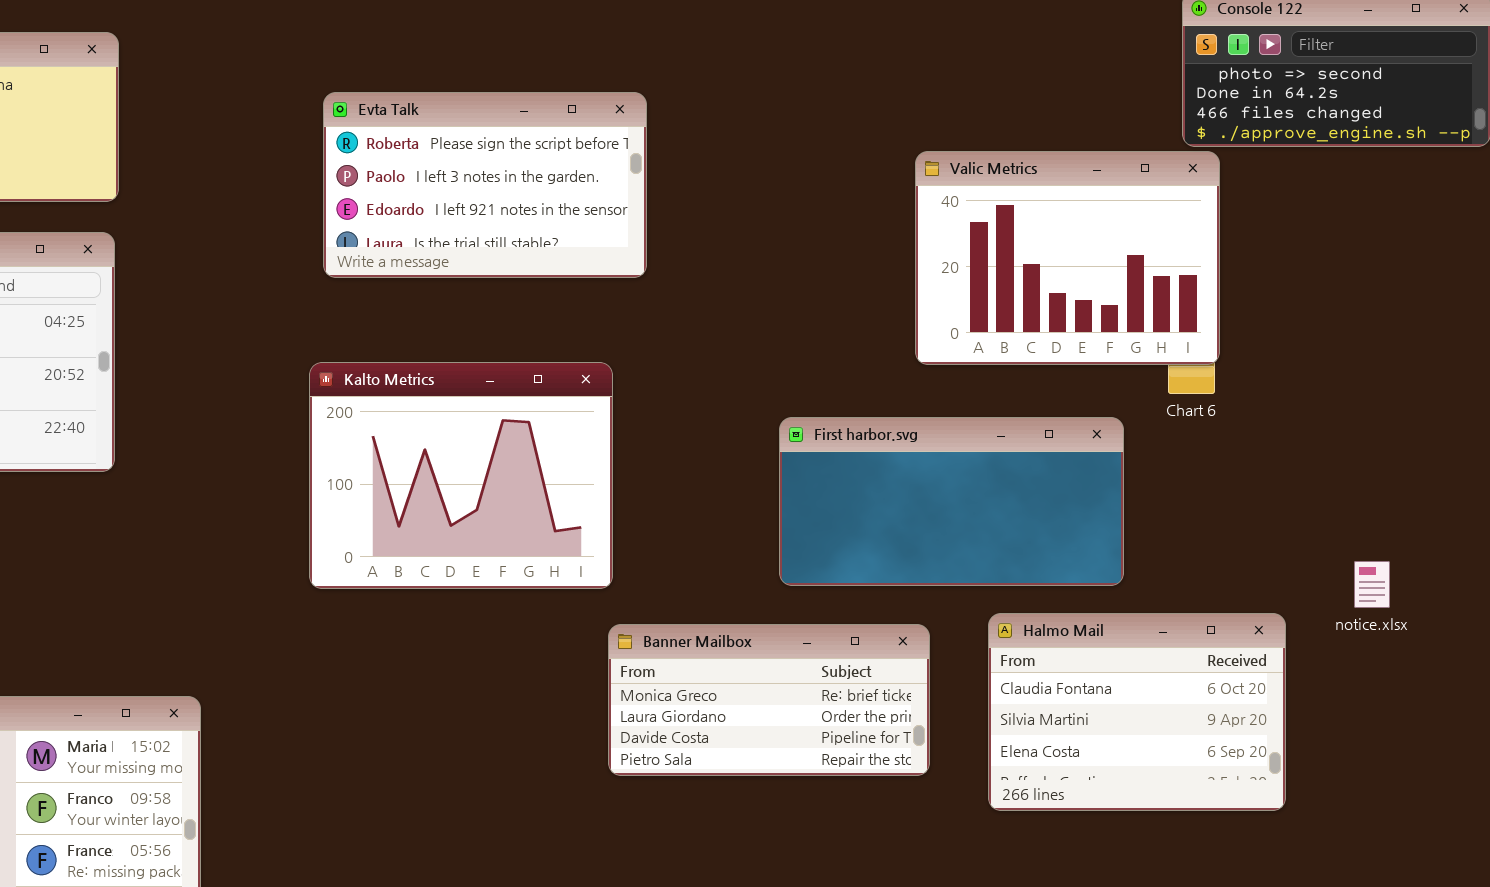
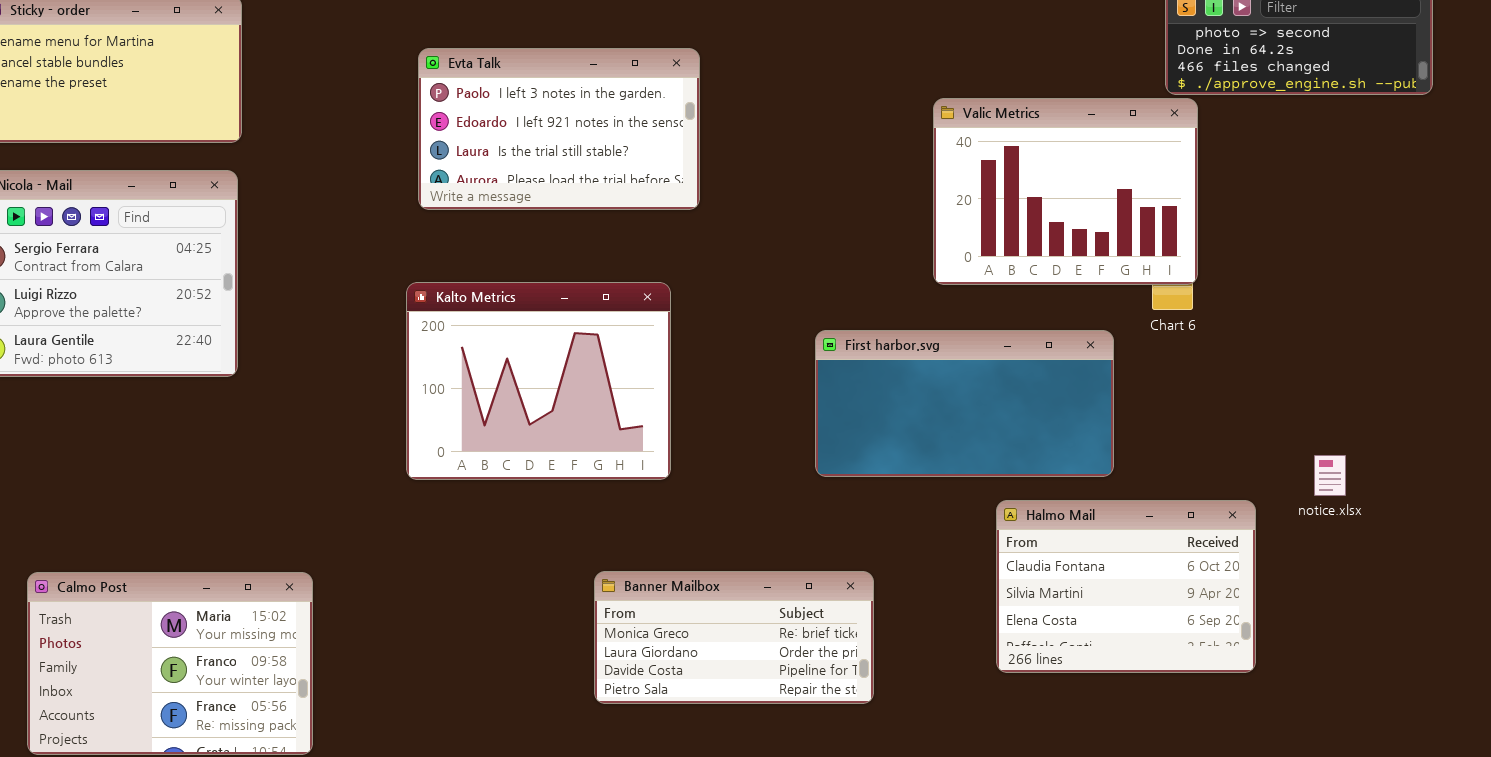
Evta Talk: [323,92,647,278] -> [418,48,700,210], scrolled down 1 row
Banner Mailbox: [608,624,930,776] -> [594,571,874,704], moved

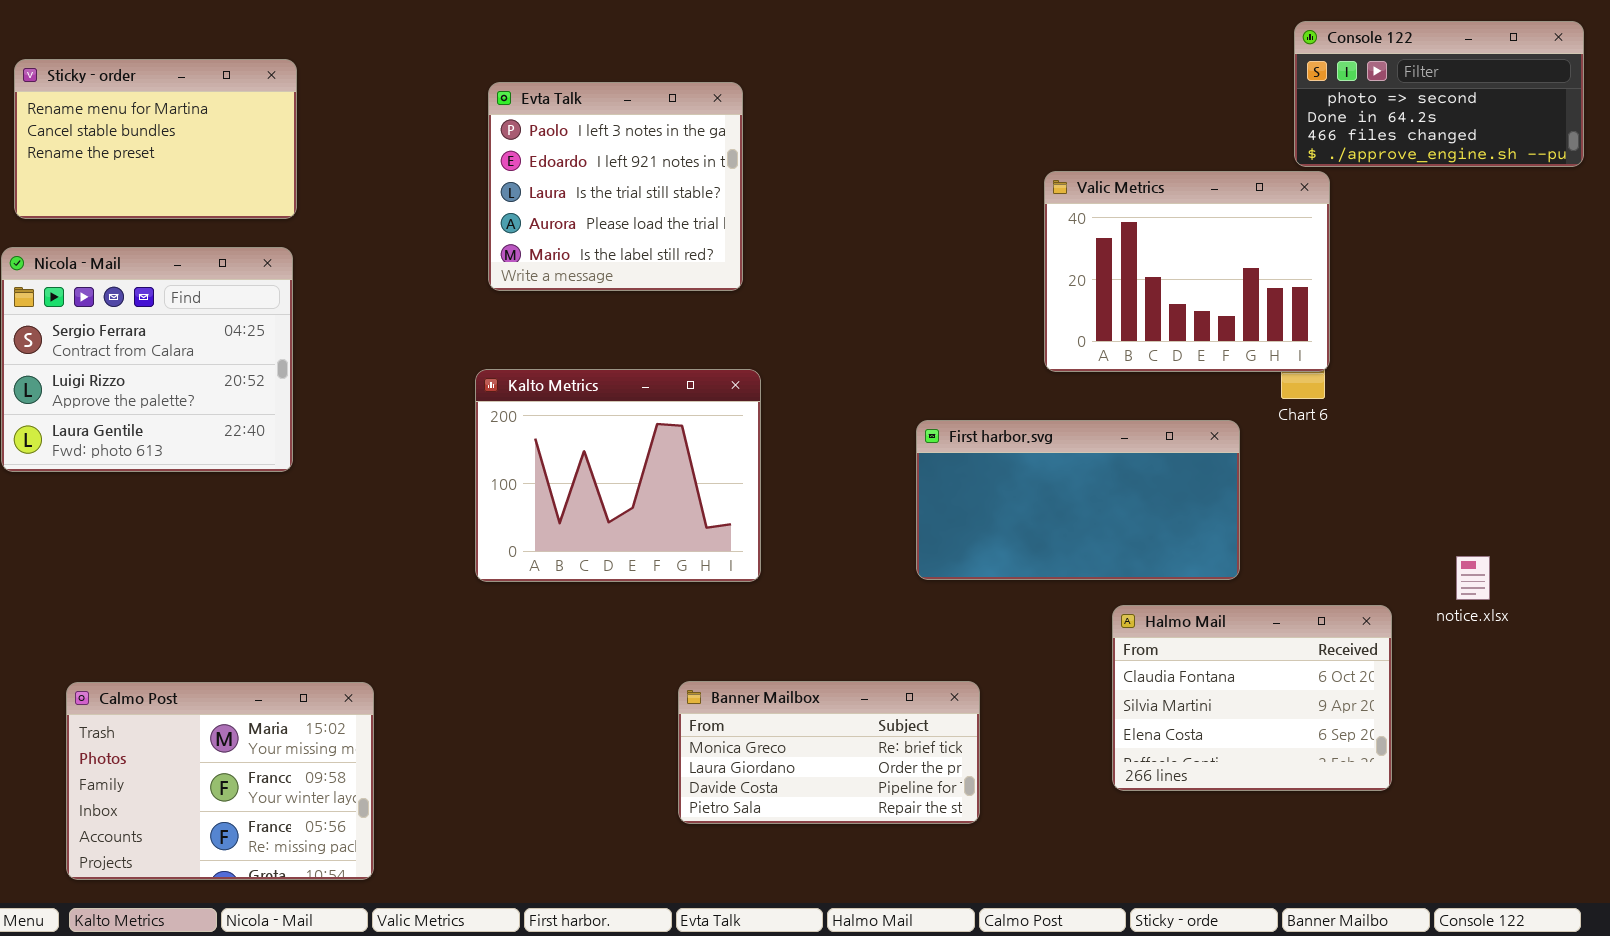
Evta Talk: [418,48,700,210] -> [488,82,743,291], resized

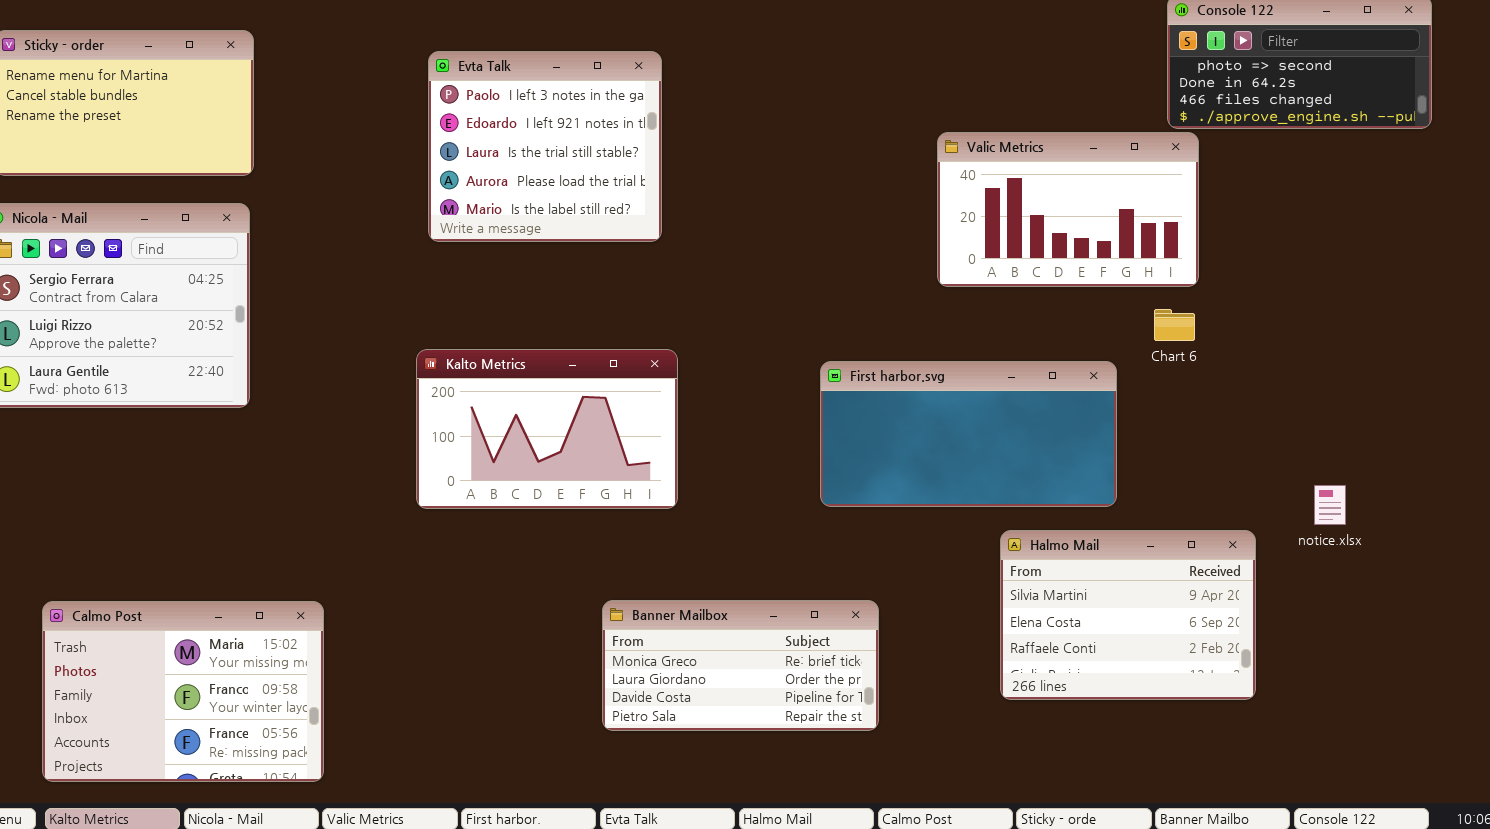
Valic Metrics: [1044,171,1330,372] -> [937,132,1199,287], resized
Kalto Metrics: [475,369,761,582] -> [416,349,678,509], resized
Halmo Mail: [1112,605,1392,791] -> [1000,530,1256,700], scrolled down 1 row

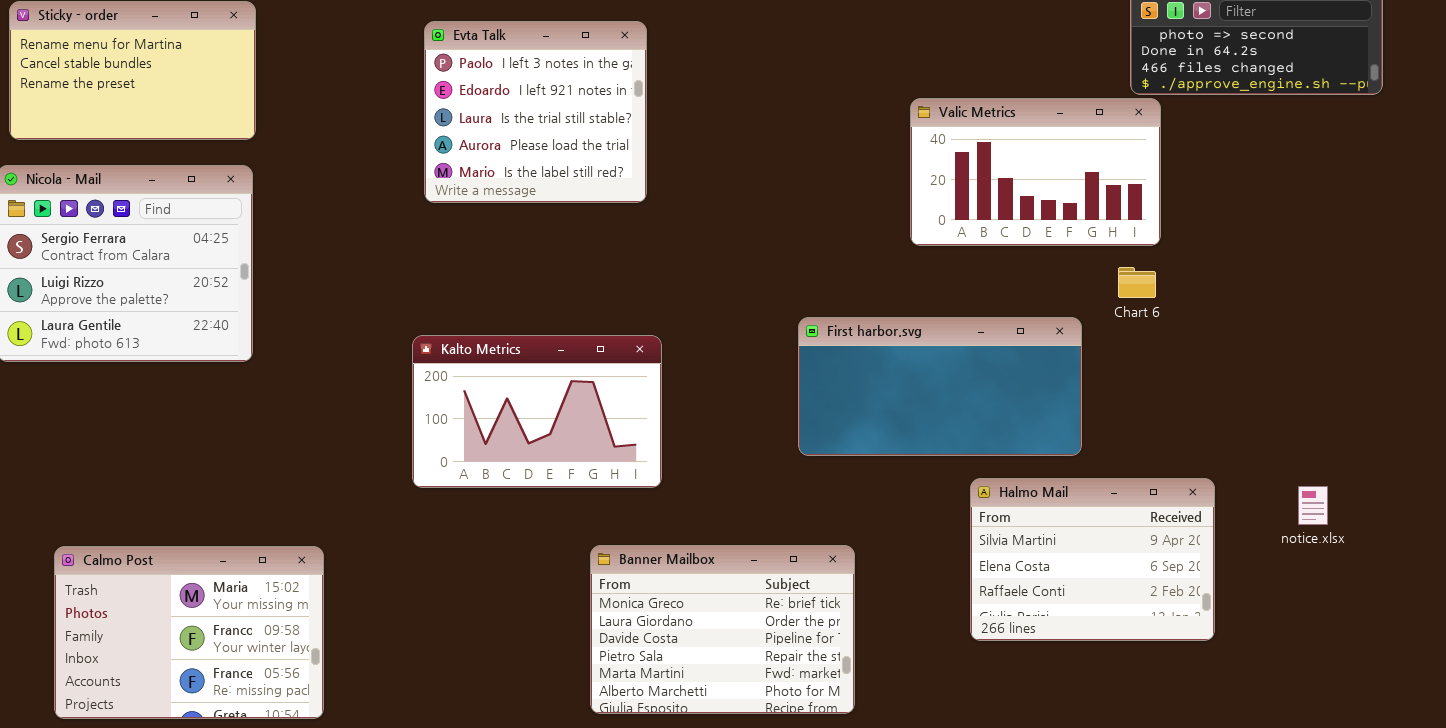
Kalto Metrics: [416,349,678,509] -> [412,335,662,488], moved
notice.xlsx: [1314,485,1346,525] -> [1298,486,1328,525], moved
Banner Mailbox: [602,600,879,731] -> [590,545,855,714], resized

